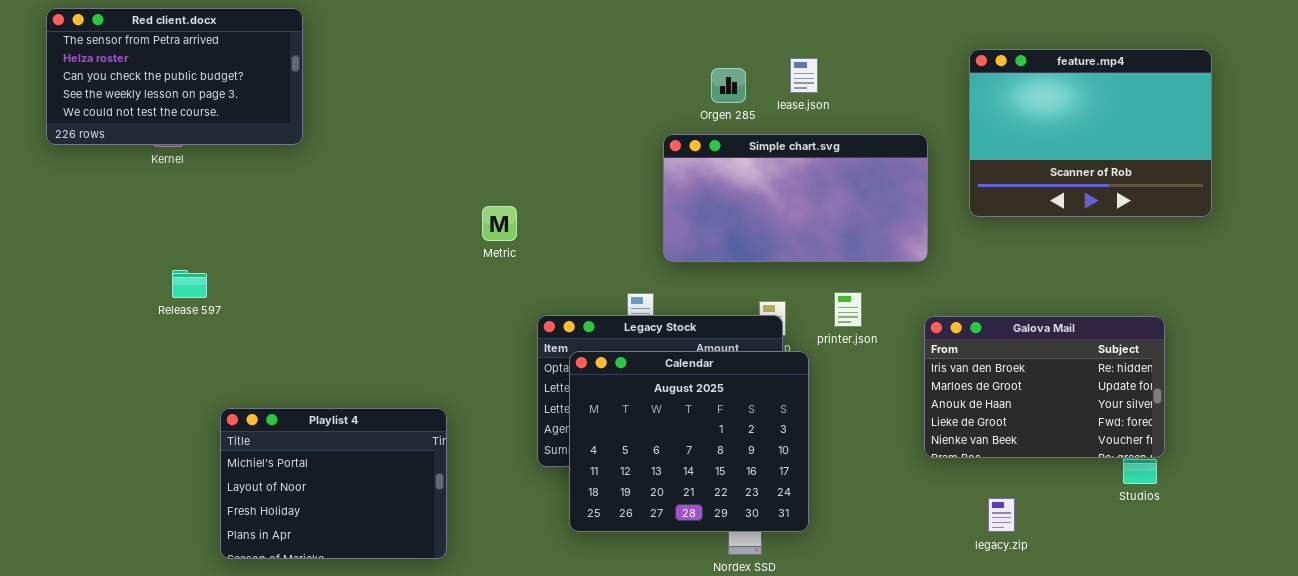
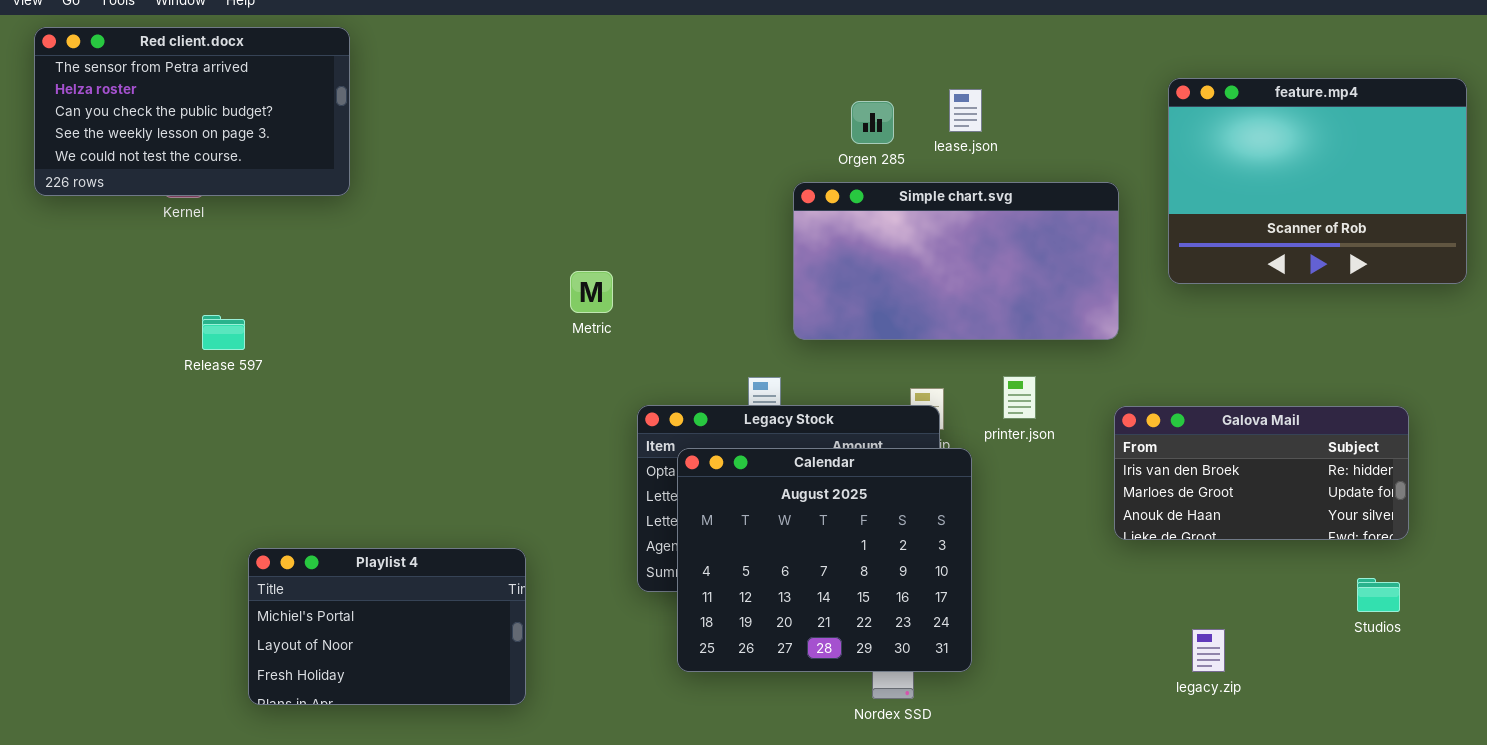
Release 597: [172,270,207,298] -> [202,315,245,350], moved
Galova Mail: [924,316,1165,458] -> [1114,406,1409,540], resized
Playlist 4: [220,408,447,559] -> [248,548,526,705], resized

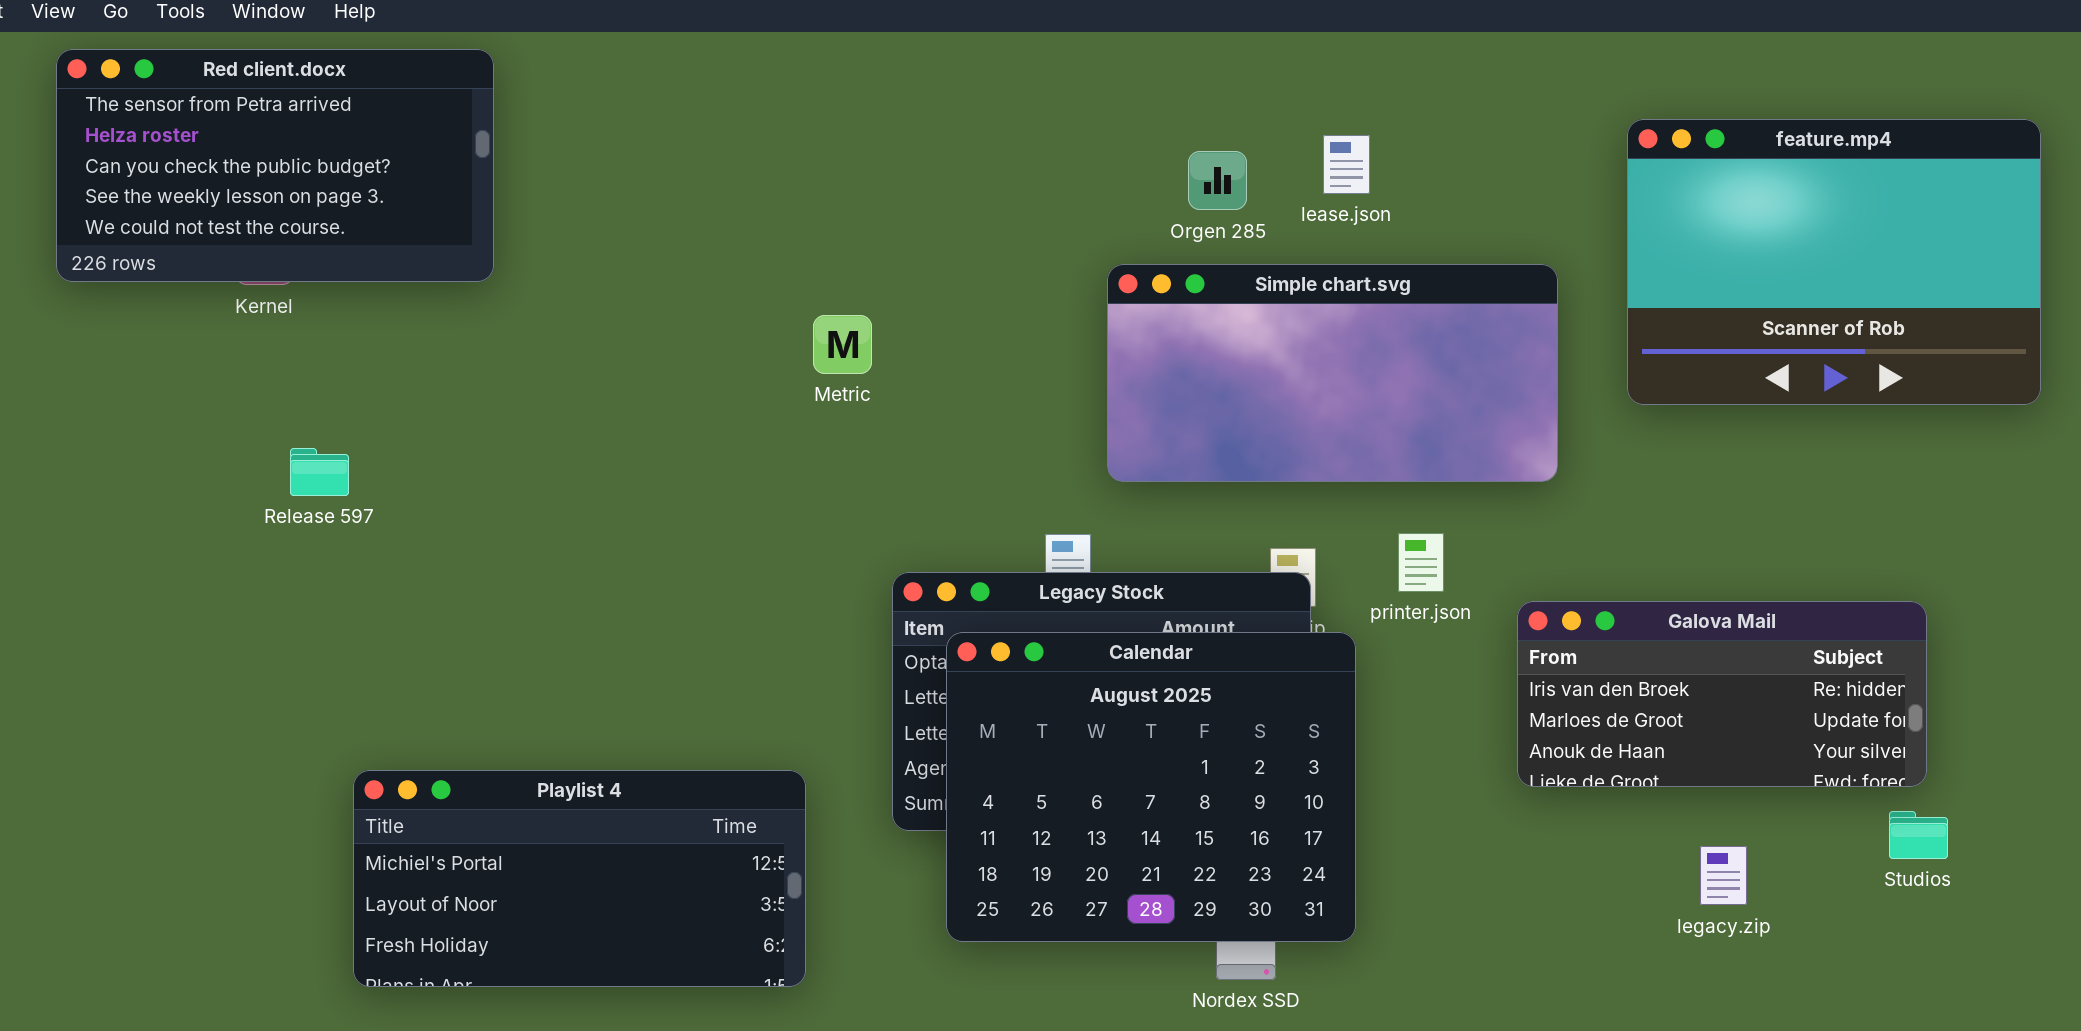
Metric: [570,271,613,313] -> [813,315,872,374], moved
Galova Mail: [1114,406,1409,540] -> [1517,601,1927,787], moved
Playlist 4: [248,548,526,705] -> [353,770,806,987], resized
legacy.zip: [1192,629,1225,672] -> [1700,846,1747,905], moved

